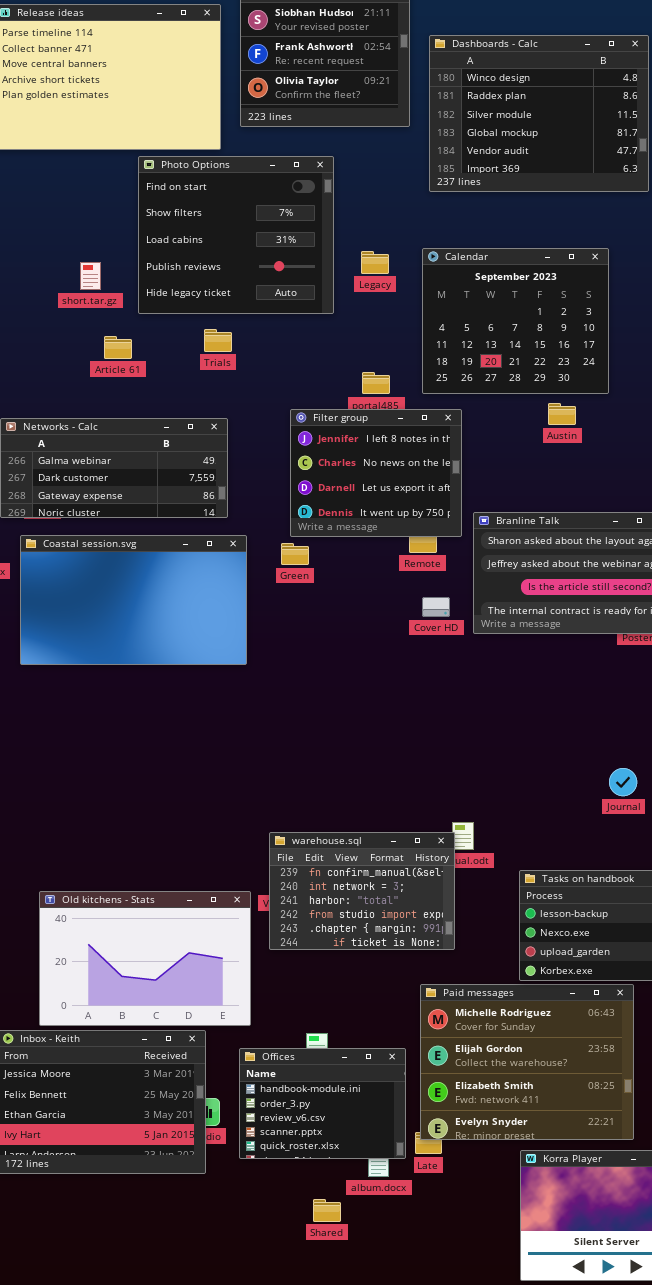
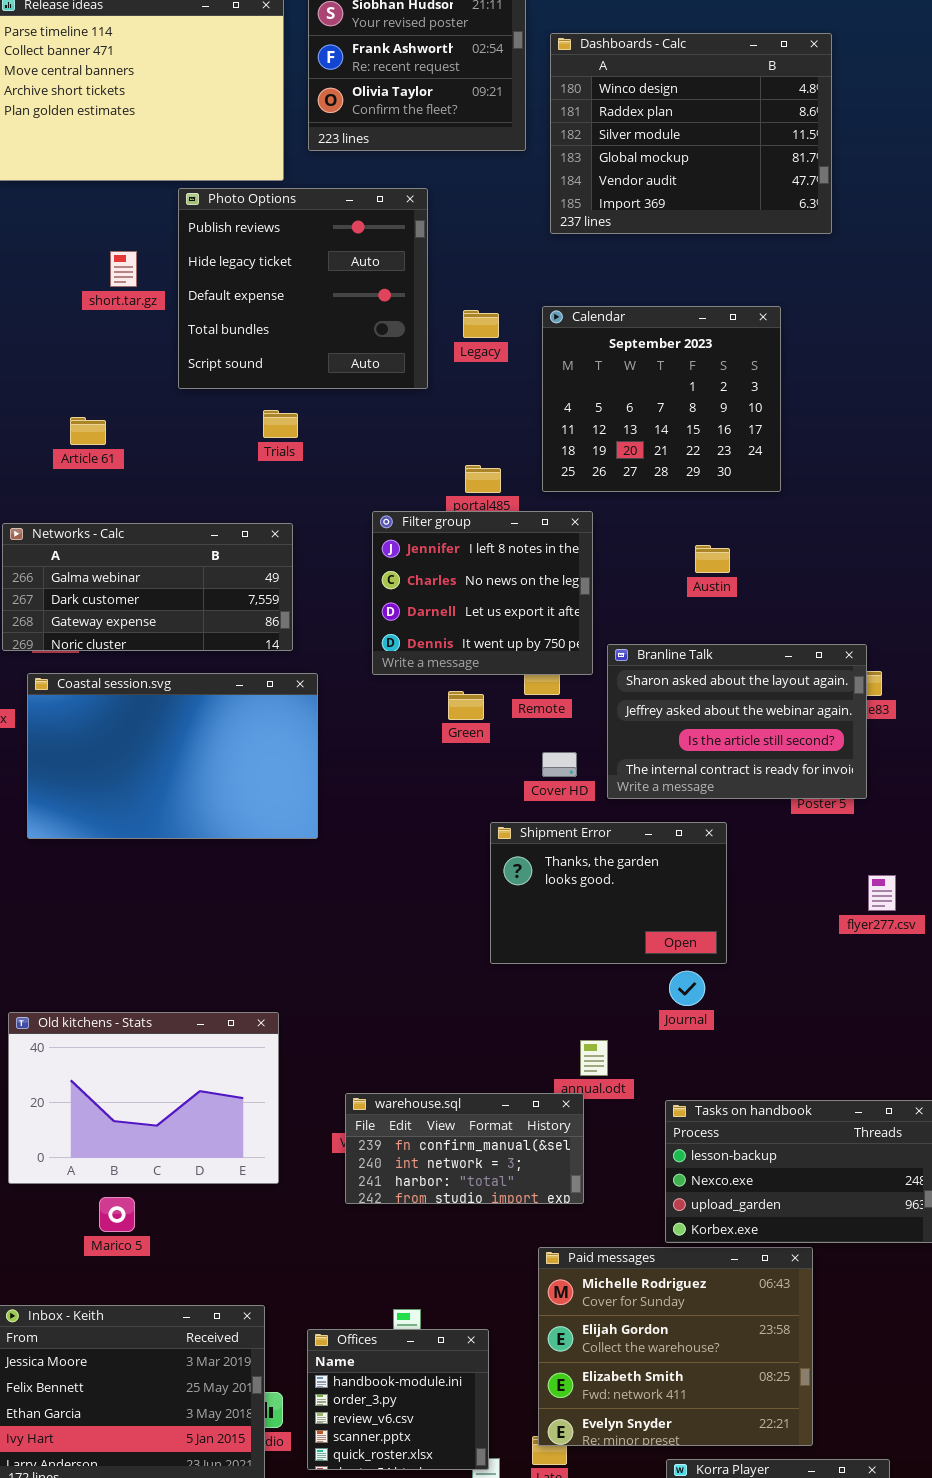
Photo Options: [138,156,334,314] -> [178,188,428,389], scrolled down 3 rows
short.tar.gz: [80,262,101,290] -> [110,251,137,287], moved
Article 61: [104,336,132,359] -> [70,417,106,445], moved
Austin: [548,403,576,425] -> [695,545,730,573], moved
Green: [281,543,309,565] -> [448,691,484,720], moved
Shipment Error: none -> [490,822,727,964], opened
Journal: [609,768,637,796] -> [669,971,705,1006], moved
warehouse.sql: [269,832,455,950] -> [345,1093,584,1204], resized
Old kitchens - Stats: [39,891,251,1026] -> [8,1012,279,1184], moved
Offices: [239,1048,406,1159] -> [307,1329,489,1470], resized

